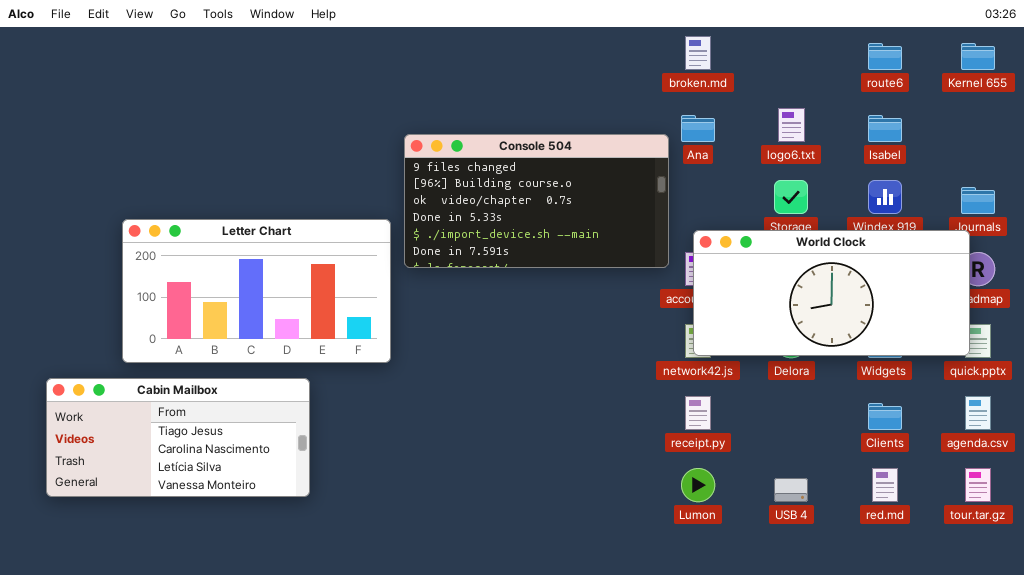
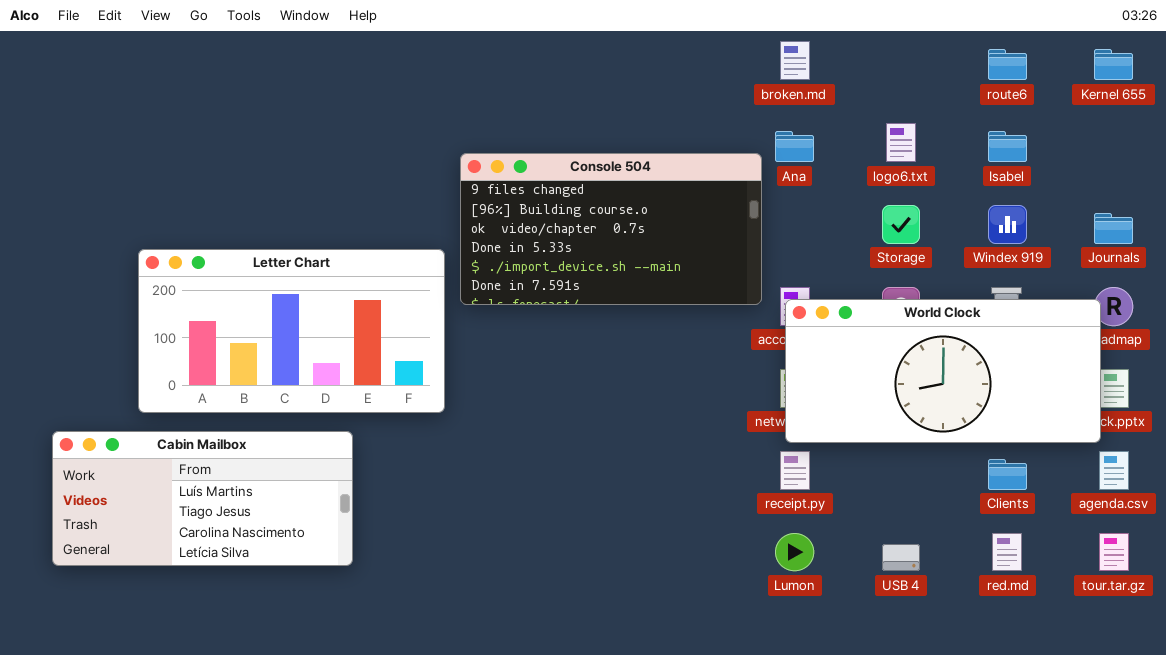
World Clock: [693,230,970,356] -> [785,299,1101,443], moved
Cabin Mailbox: [46,378,310,497] -> [52,431,353,566], scrolled up 1 row

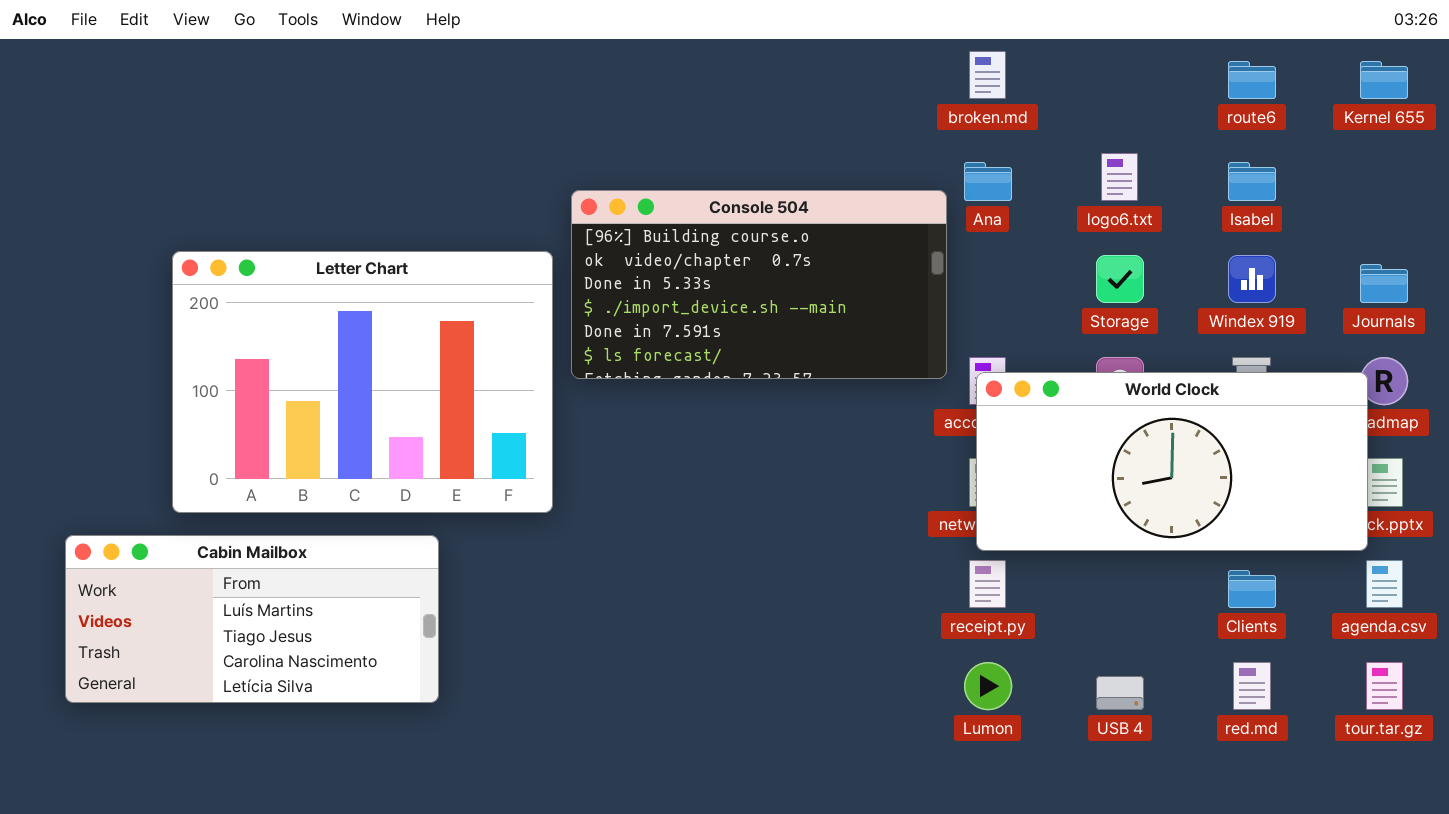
Console 504: [460,153,762,305] -> [571,190,947,379], scrolled down 1 row
Letter Chart: [138,249,445,413] -> [172,251,553,513], resized

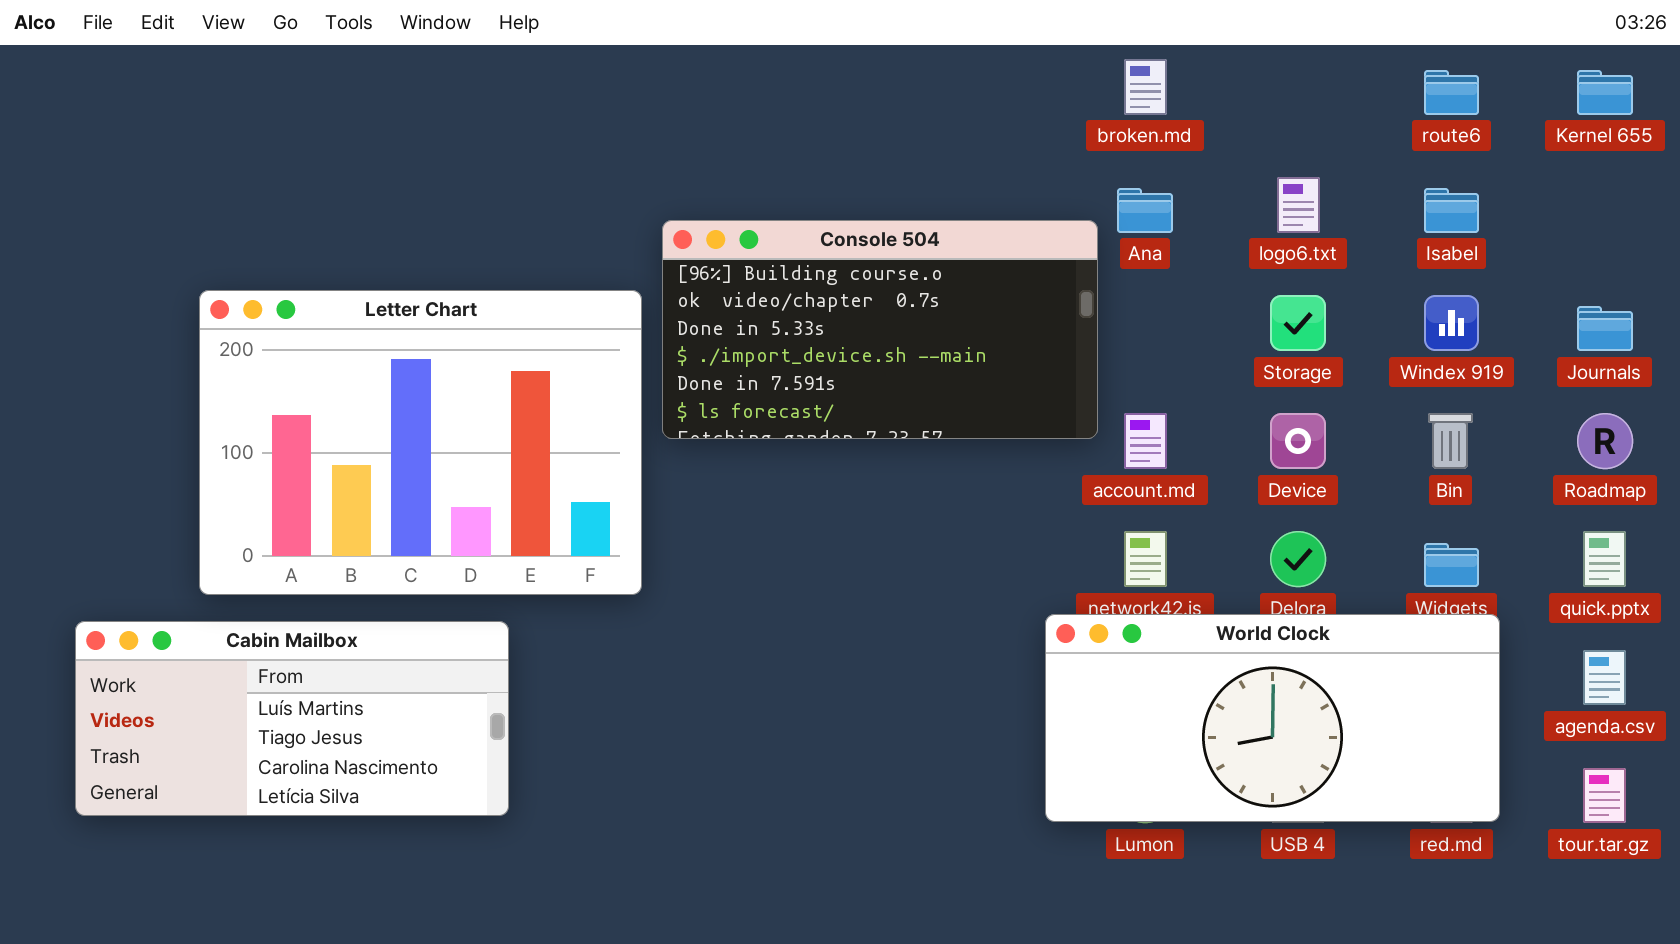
World Clock: [976,372,1368,551] -> [1045,614,1500,822], moved

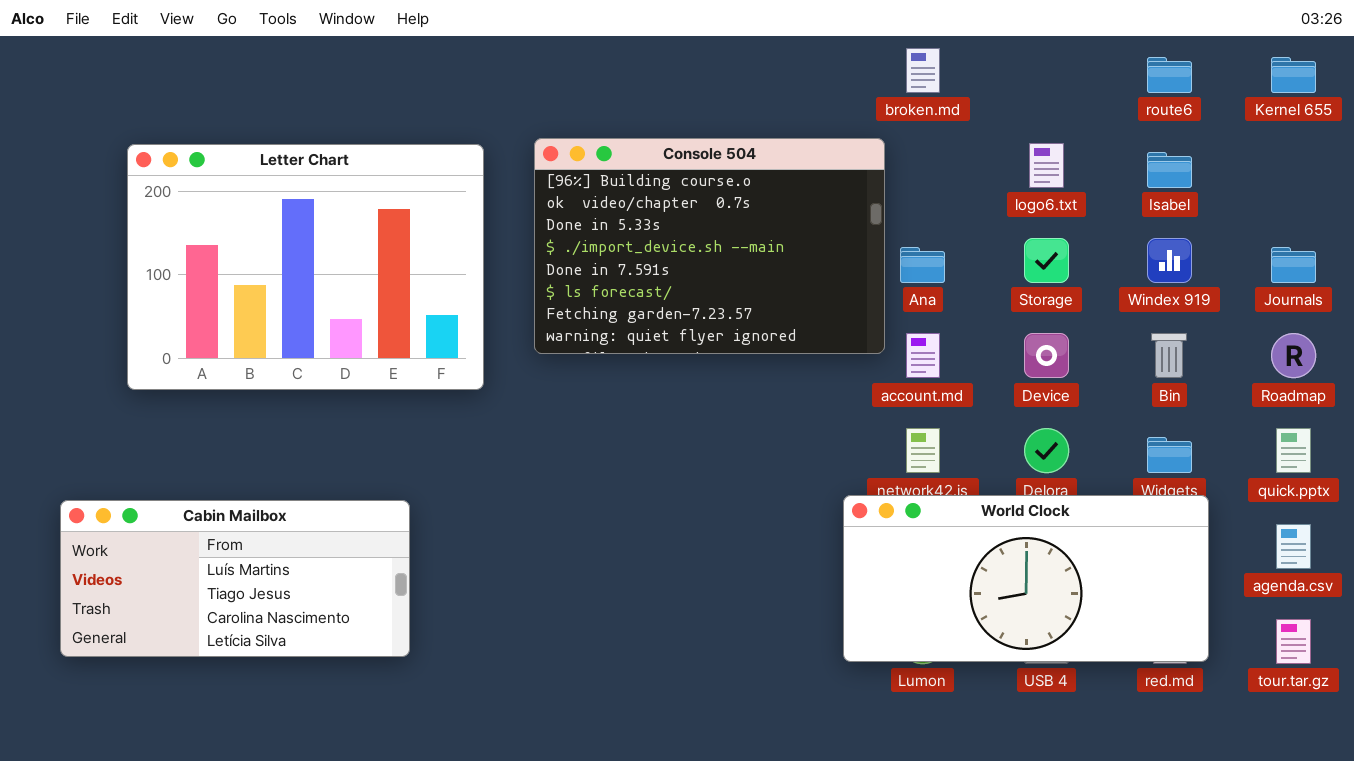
Ana: [1117,188,1173,233] -> [900,247,945,283], moved
Console 504: [662,220,1098,439] -> [534,138,885,354], resized
Letter Chart: [199,290,642,595] -> [127,144,484,390], moved

